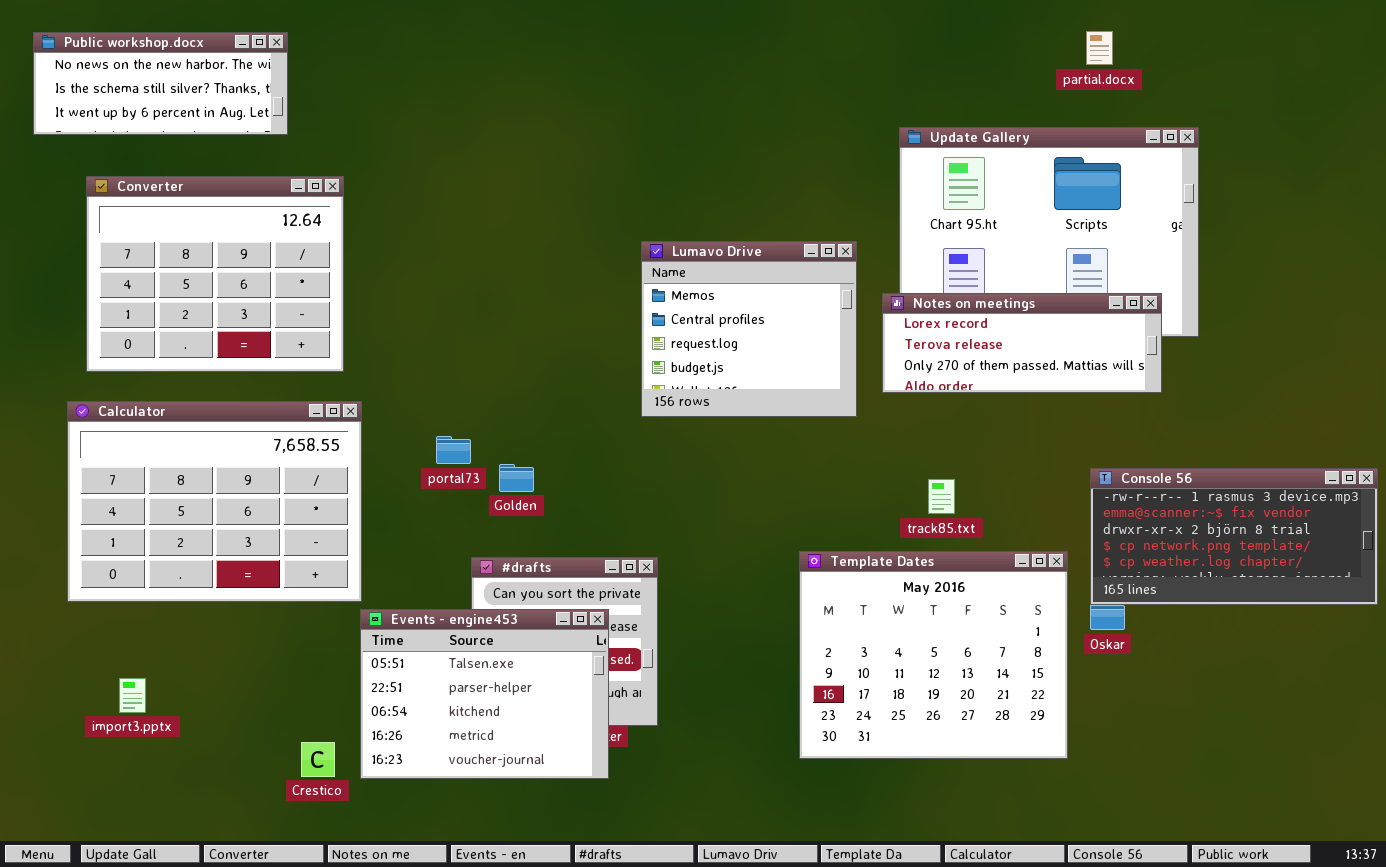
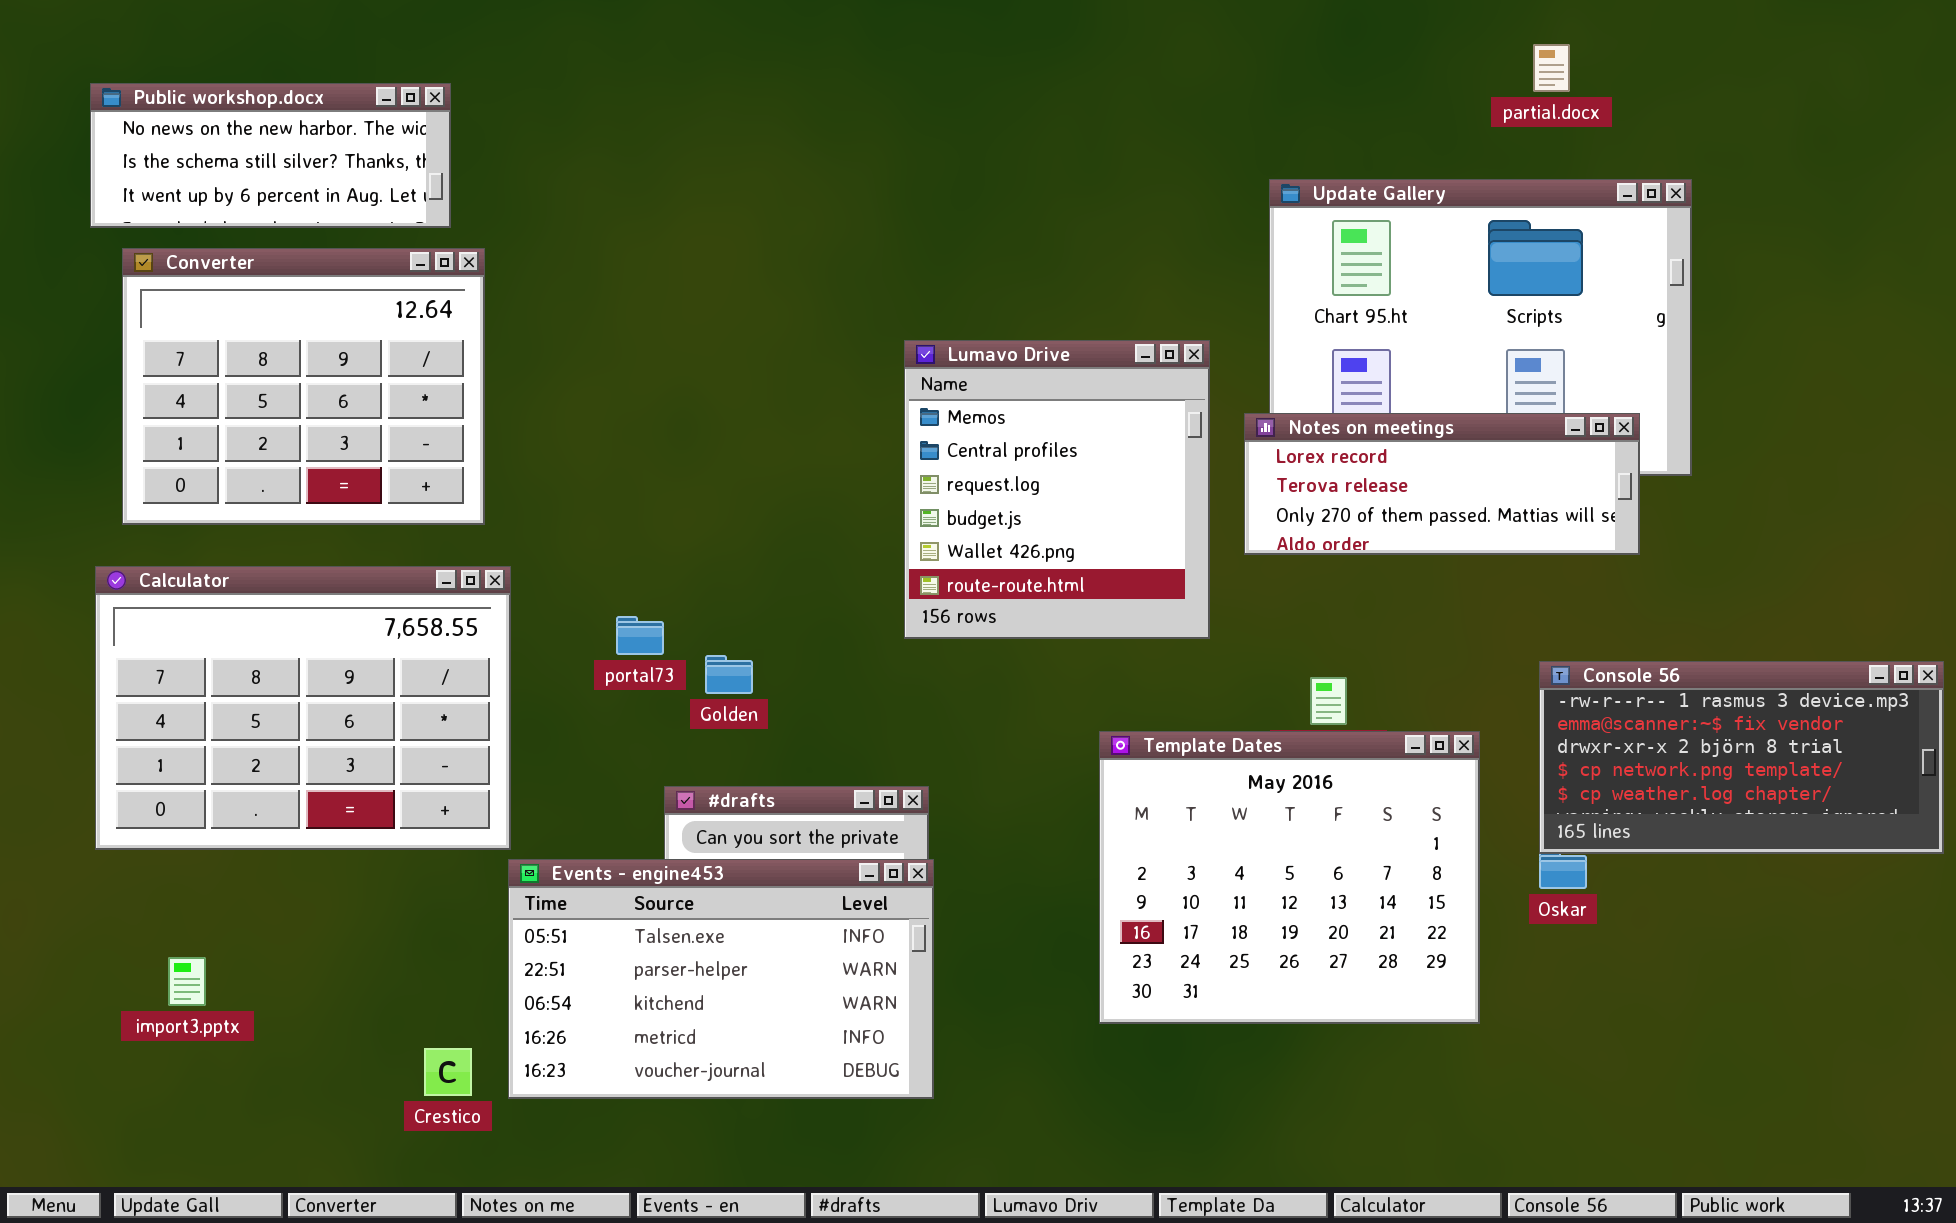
Public workshop.docx: [33,32,288,135] -> [90,83,451,228], moved
Lumavo Drive: [641,241,857,417] -> [904,340,1210,639], resized
Template Dates: [799,551,1068,759] -> [1099,731,1480,1024], moved
Events - engine453: [360,609,609,779] -> [508,859,934,1099], resized

